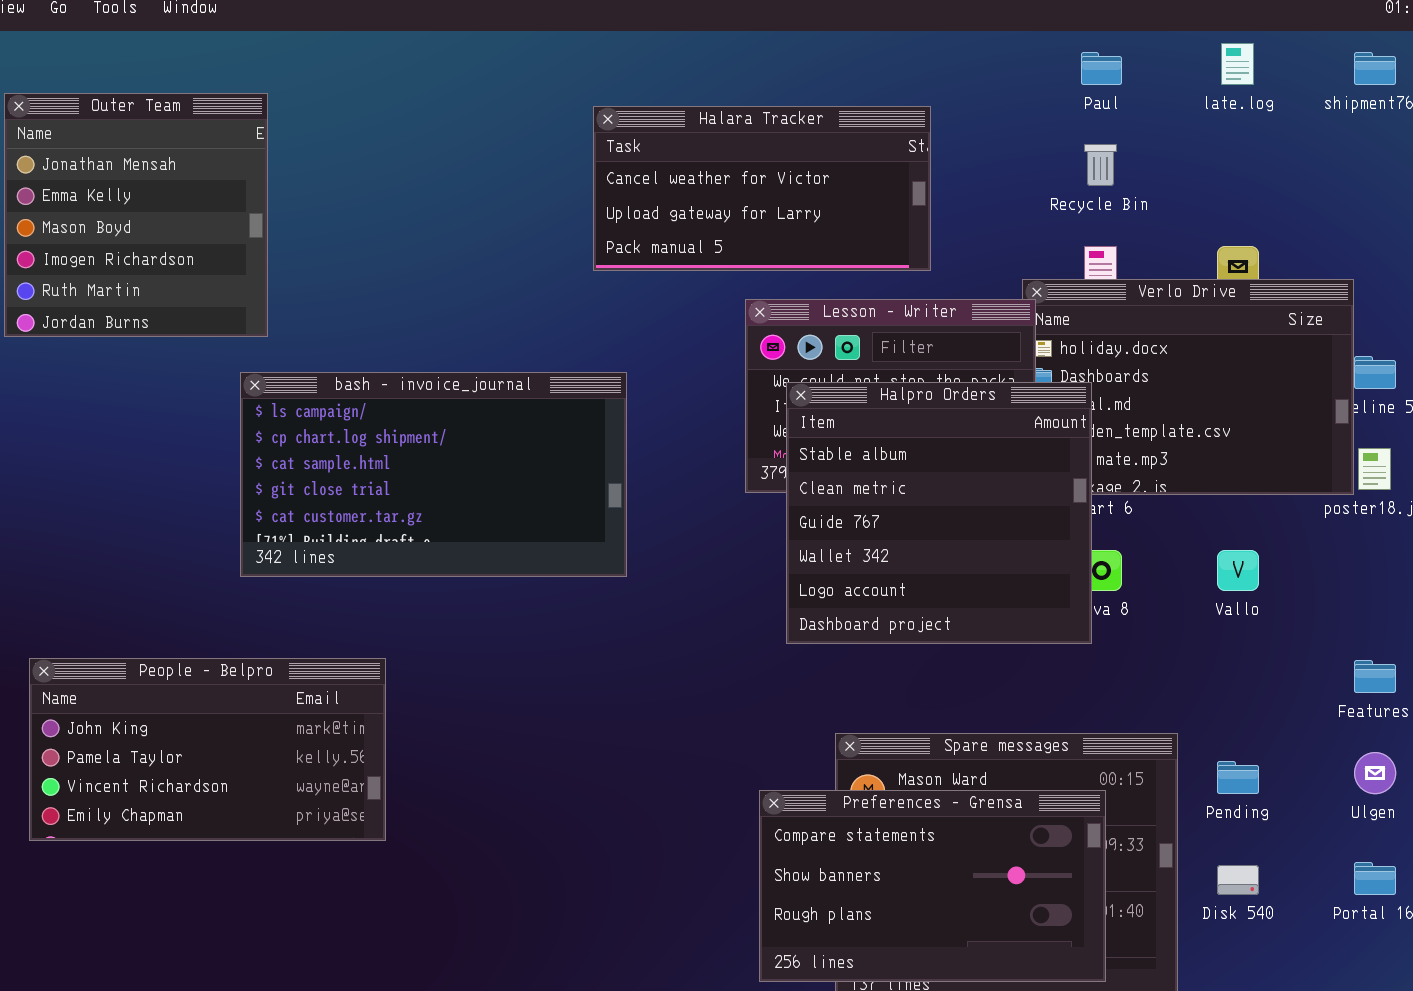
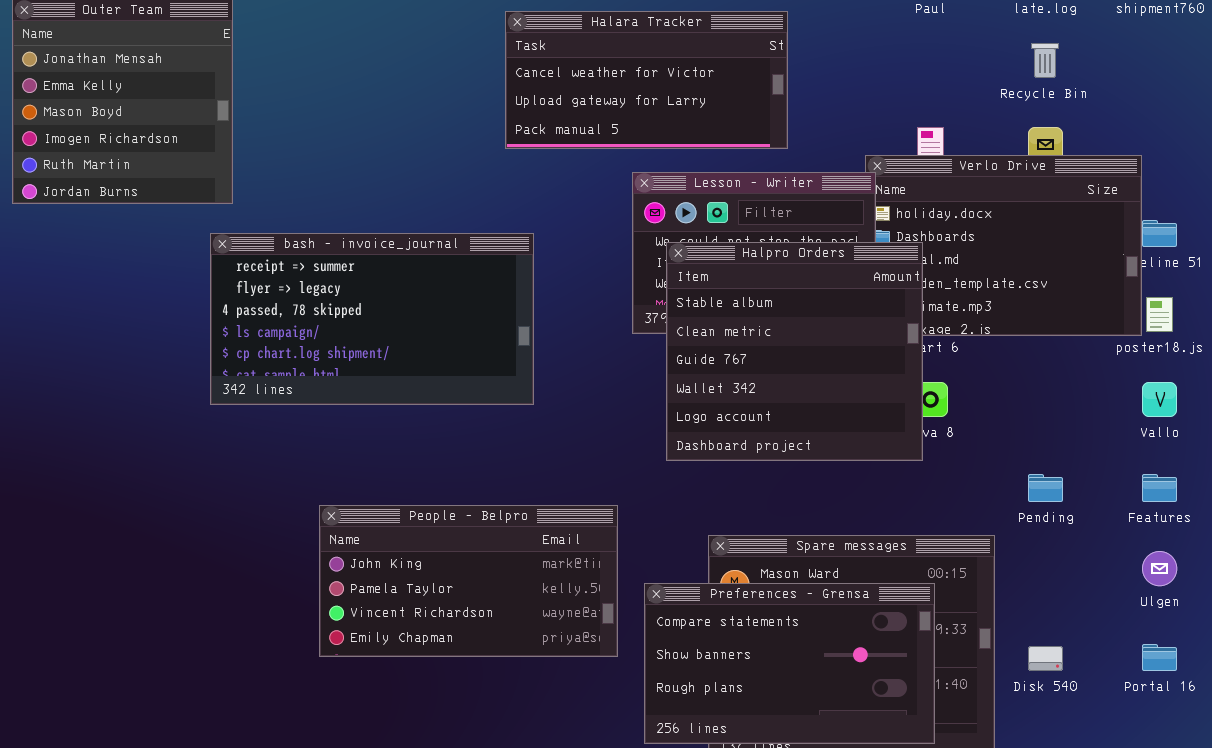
Recycle Bin: [1084,144,1117,186] -> [1031,43,1059,78], moved
bash - invoice_journal: [240,372,627,577] -> [210,233,534,405], scrolled up 3 rows
Vallo: [1217,550,1259,591] -> [1142,382,1177,417], moved
People - Belpro: [29,658,386,841] -> [319,505,618,657], moved
Pending: [1217,761,1259,794] -> [1028,474,1063,502], moved

